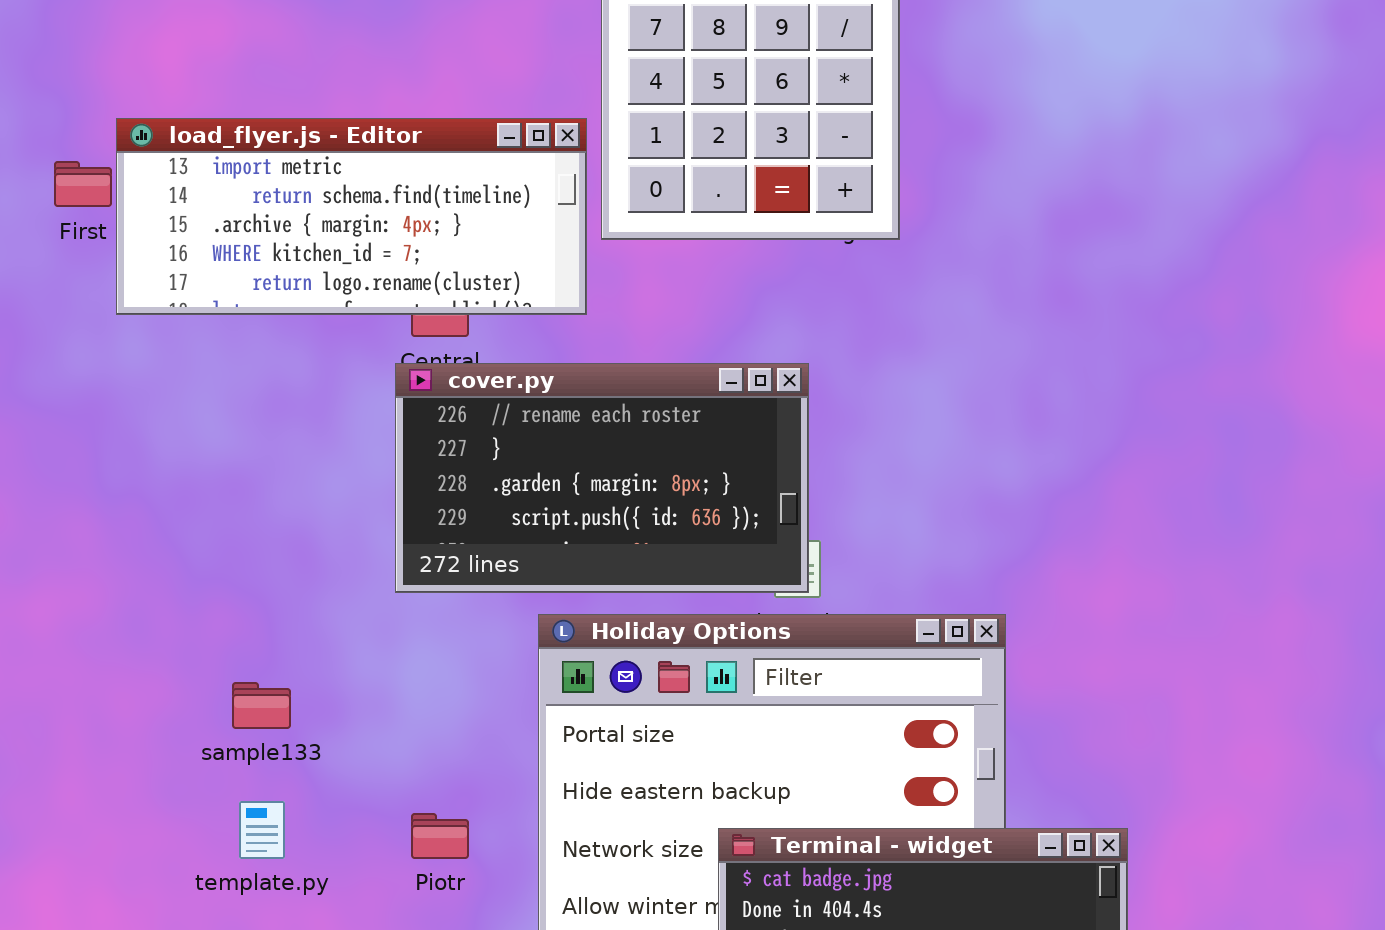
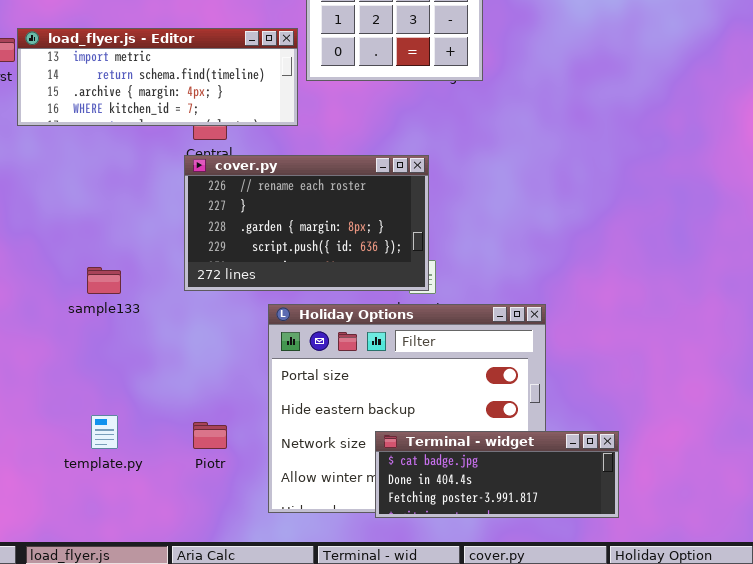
load_flyer.js - Editor: [116,118,587,315] -> [17,28,298,126], resized
sample133: [232,682,291,729] -> [87,267,121,294], moved

